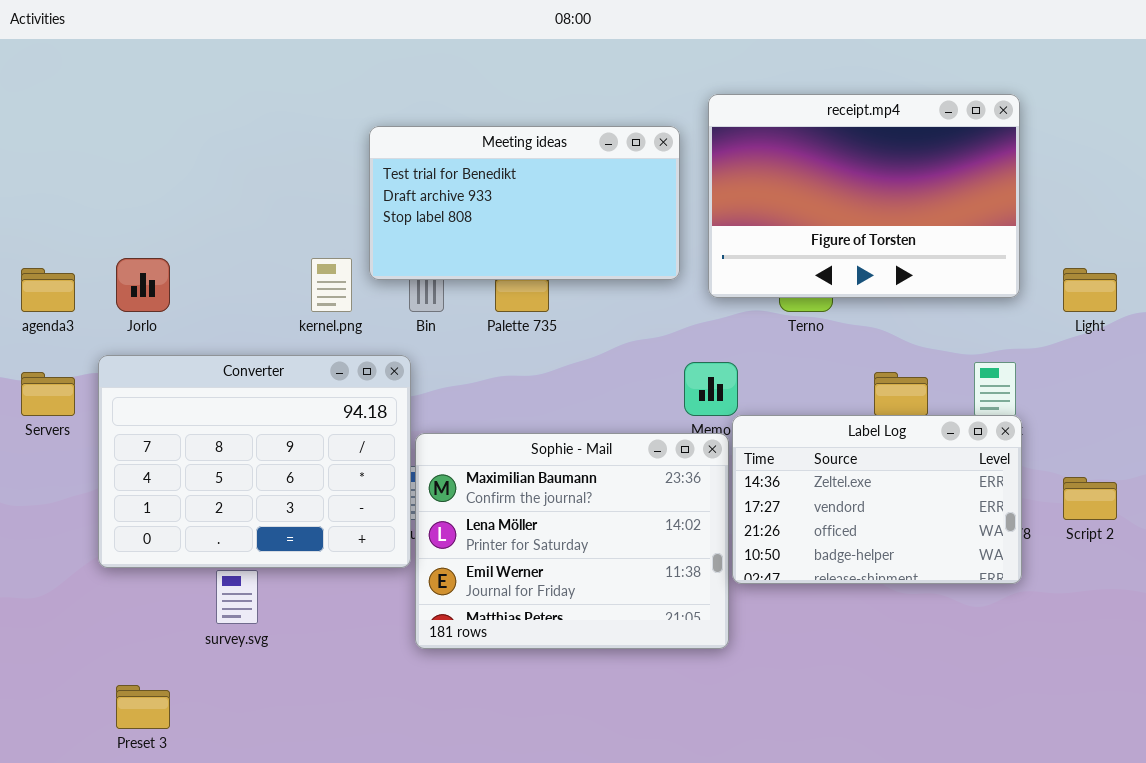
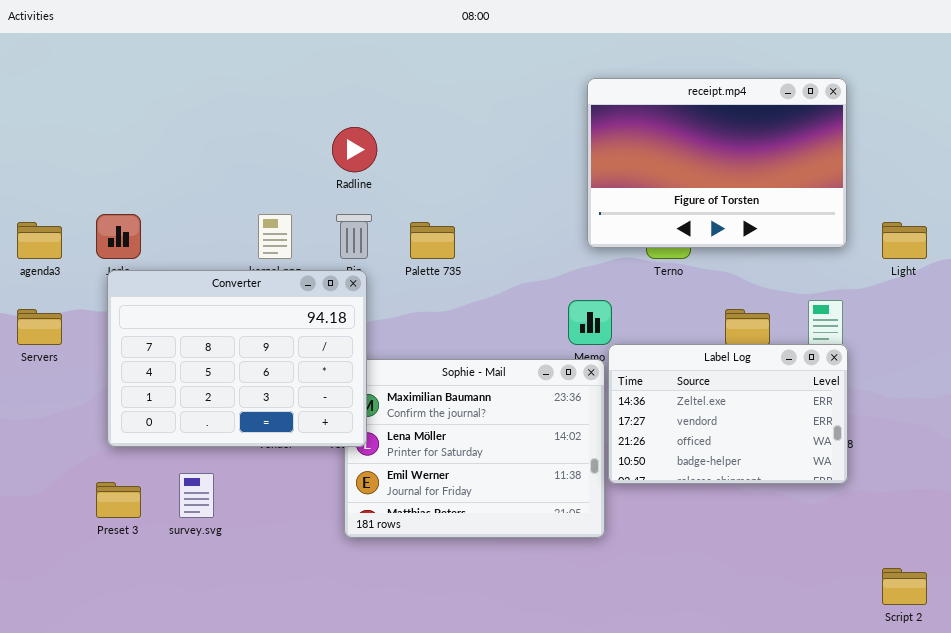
Meeting ideas: [369,126,680,280] -> none, closed
Converter: [98,355,411,568] -> [107,270,367,447], moved
Script 2: [1063,477,1117,520] -> [882,568,927,605], moved
Preset 3: [116,685,170,729] -> [96,482,141,518], moved

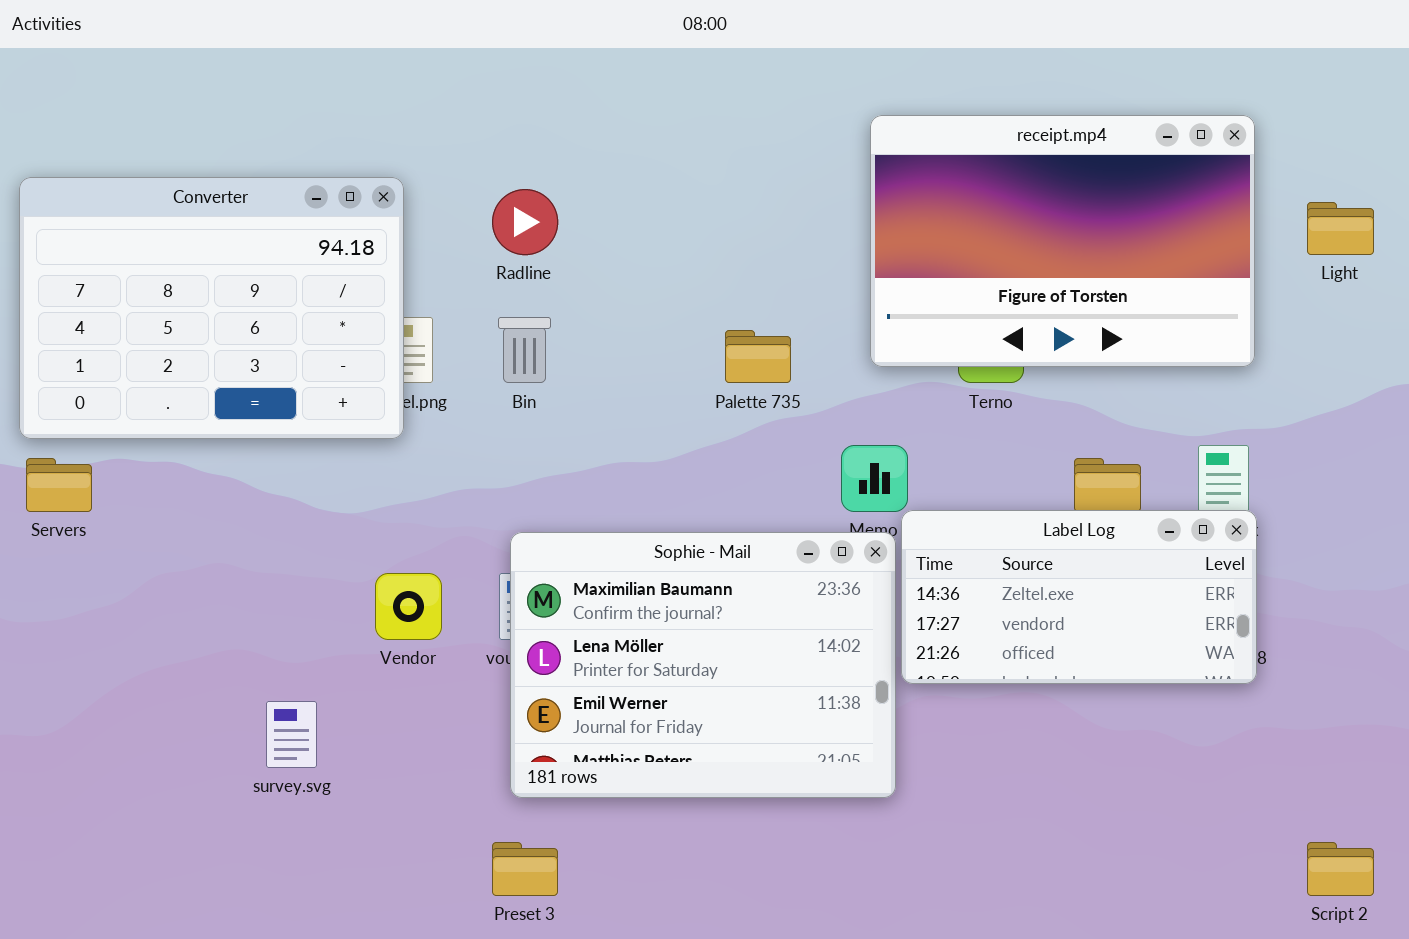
Palette 735: [410,222,455,259] -> [725,330,791,383], moved
Light: [882,222,927,259] -> [1307,202,1374,255], moved
Converter: [107,270,367,447] -> [19,177,404,439], moved
Label Log: [608,344,848,484] -> [901,510,1257,684], resized
Preset 3: [96,482,141,518] -> [492,842,558,896], moved

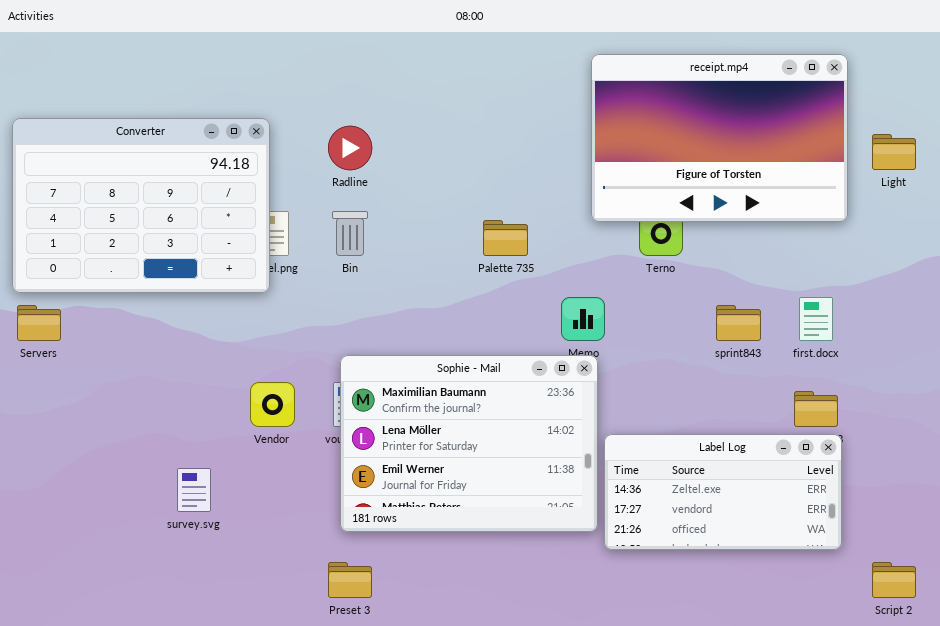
receipt.mp4: [870,115,1255,367] -> [591,54,848,222], moved
Label Log: [901,510,1257,684] -> [604,434,842,550], moved

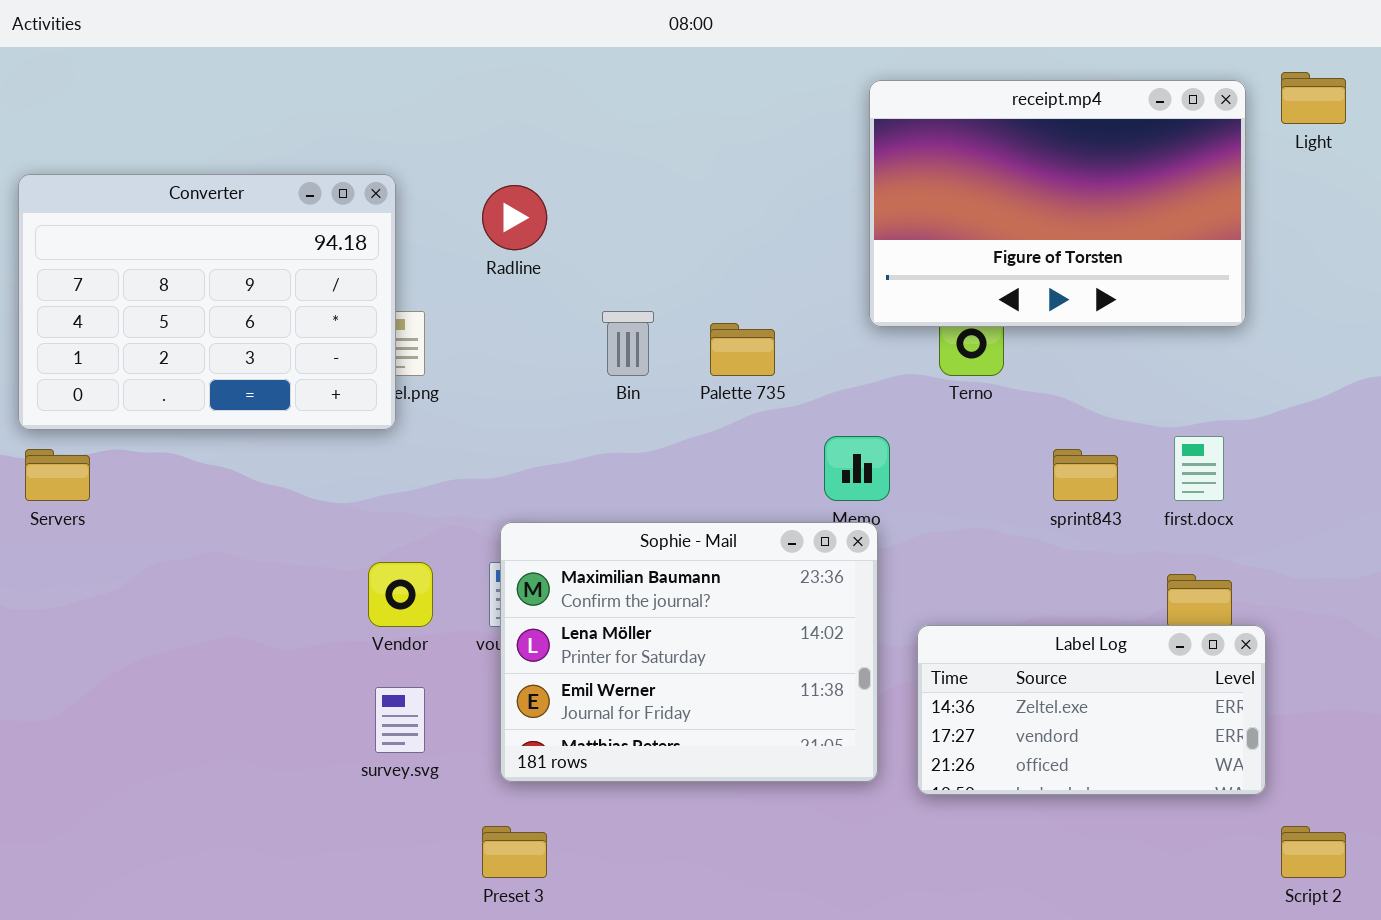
Light: [872,134,916,170] -> [1281,72,1346,124], moved
Bin: [332,211,368,256] -> [602,311,654,376], moved
Label Log: [604,434,842,550] -> [917,625,1266,795], moved
survey.svg: [177,468,211,512] -> [375,687,425,753], moved

